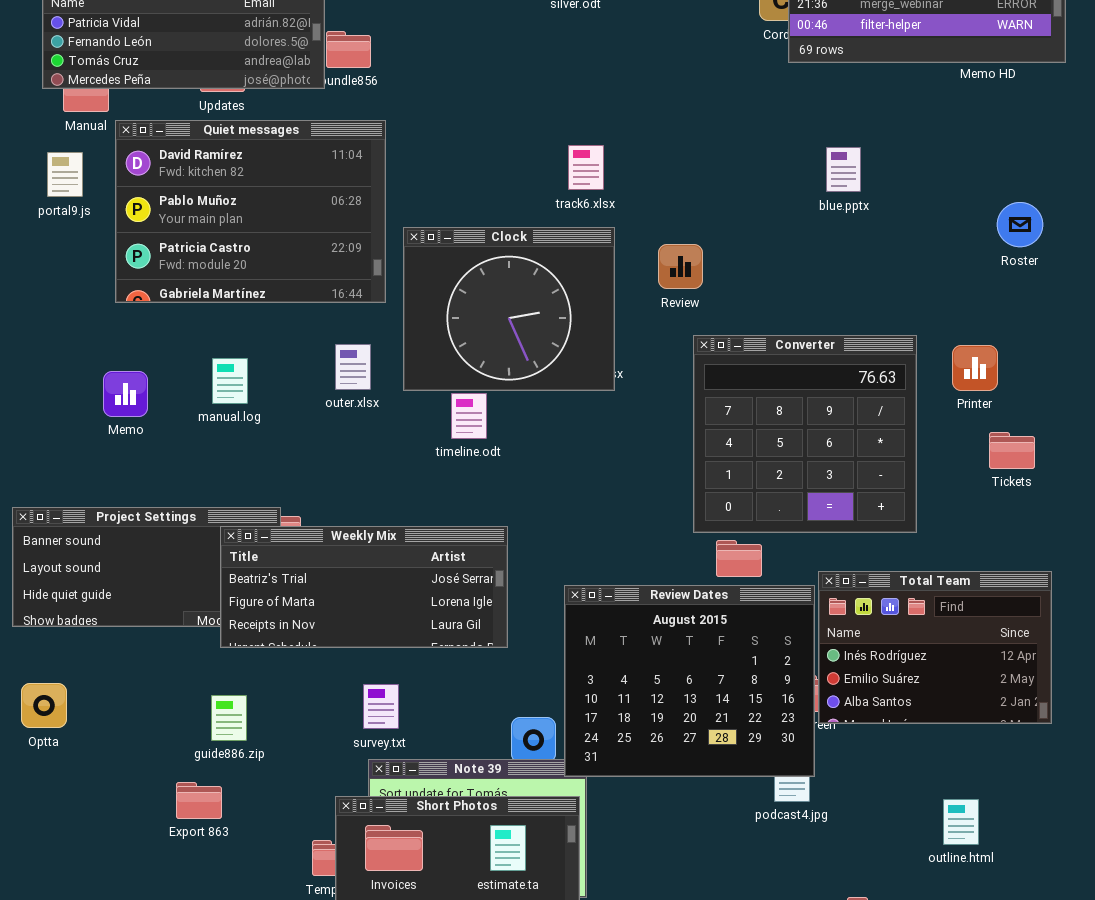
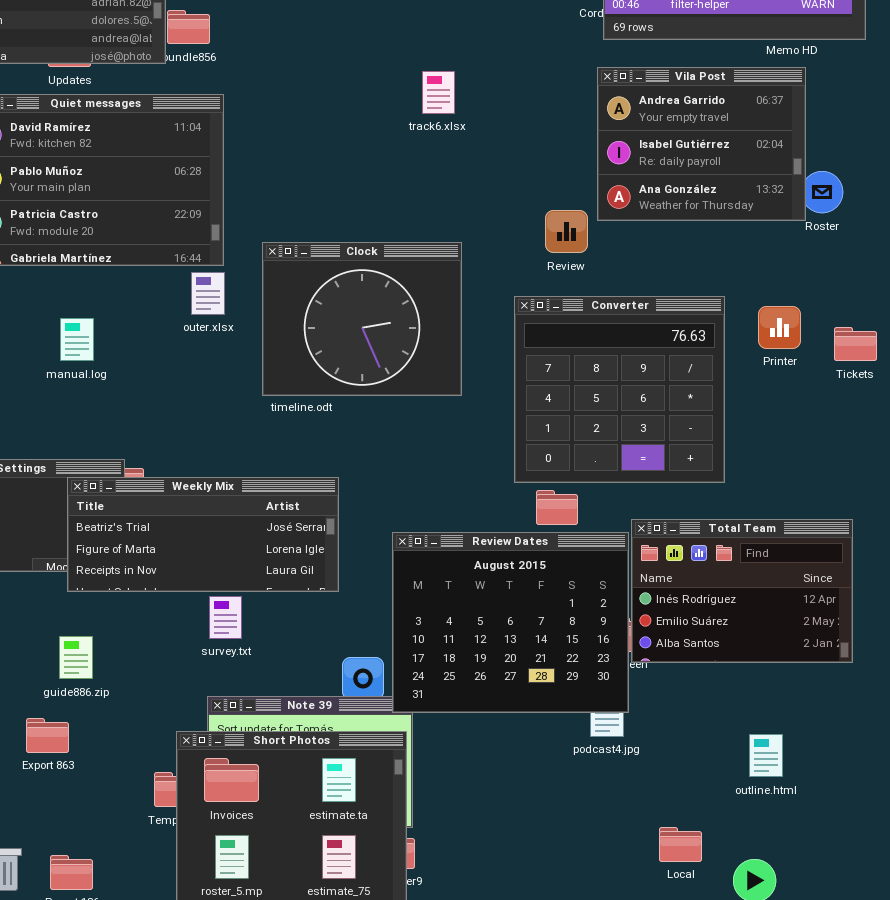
Vila Post: none -> [597,67,806,221], opened
track6.xlsx: [568,145,604,190] -> [422,71,455,114], moved
Clock: [403,227,615,391] -> [262,242,462,396], moved
Review: [658,244,703,289] -> [545,210,588,253], moved
outer.xlsx: [335,344,371,390] -> [191,272,225,315], moved
Tickets: [989,432,1035,469] -> [834,327,877,361], moved
survey.txt: [363,684,399,729] -> [209,596,242,639], moved

